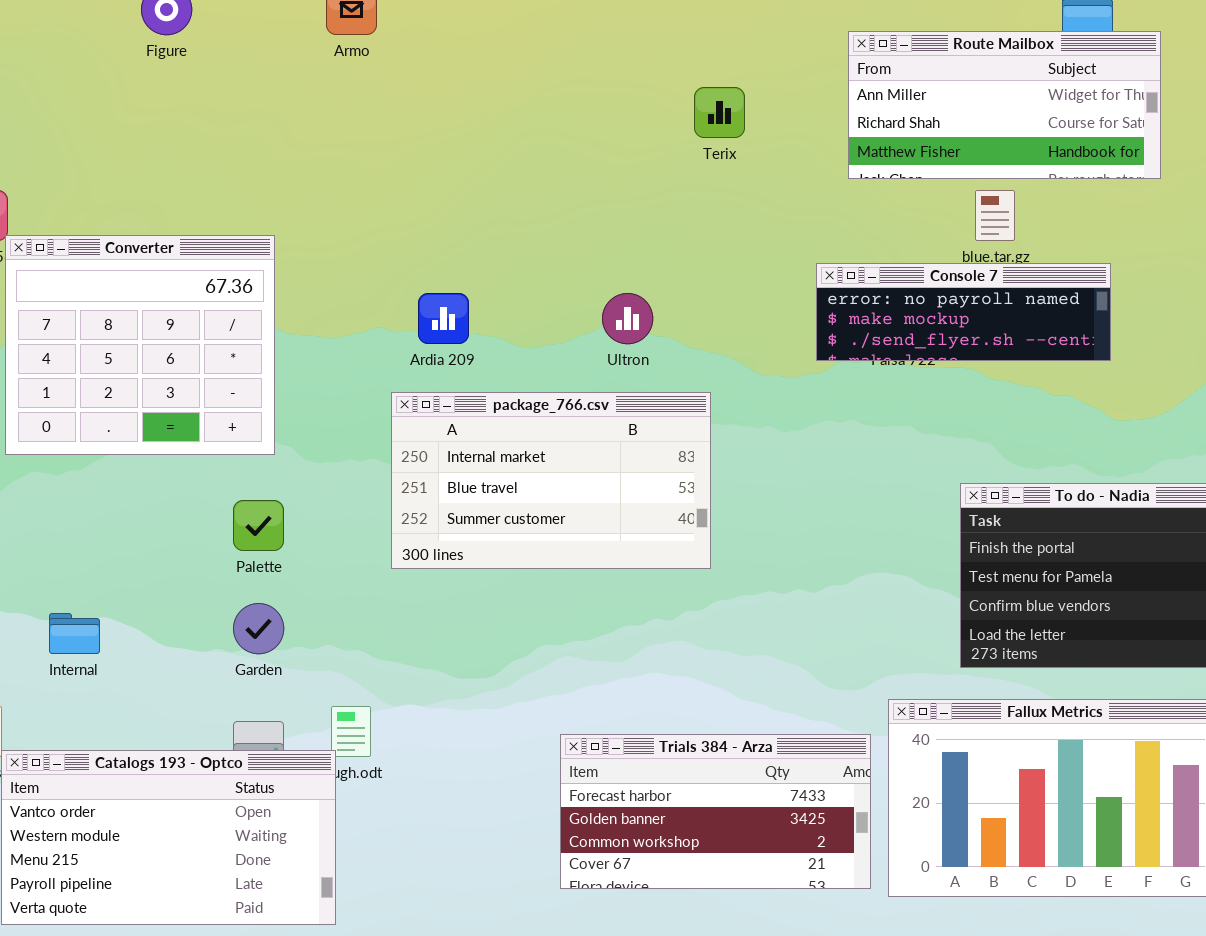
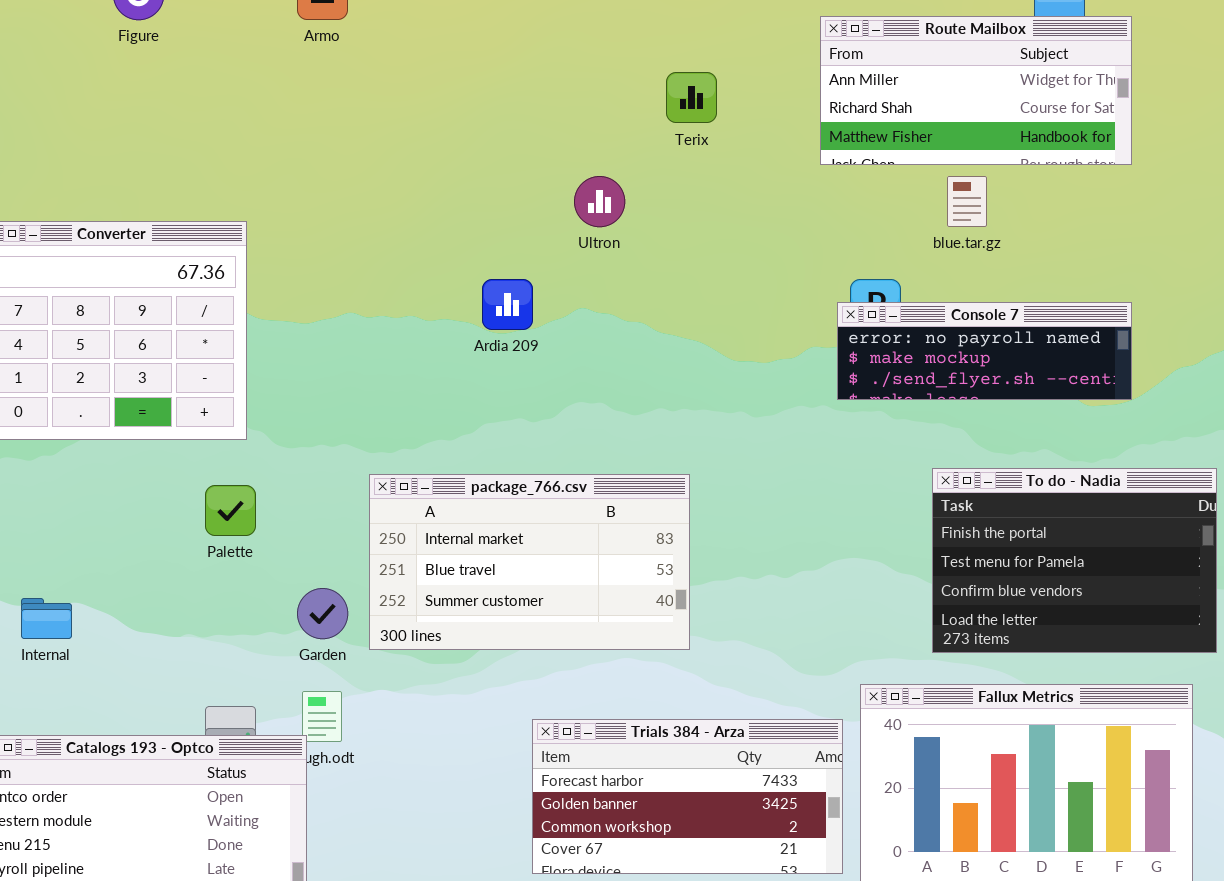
Console 7: [816,263,1111,361] -> [837,302,1132,400], moved
Ardia 209: [418,293,469,344] -> [482,279,533,330], moved
Ultron: [602,293,653,344] -> [574,176,625,227], moved
package_766.csv: [391,392,711,569] -> [369,474,690,650], moved
Garden: [233,603,284,654] -> [297,588,348,639], moved

